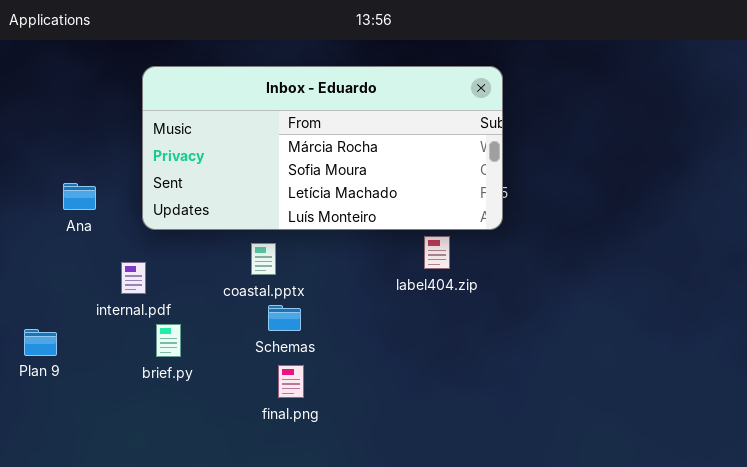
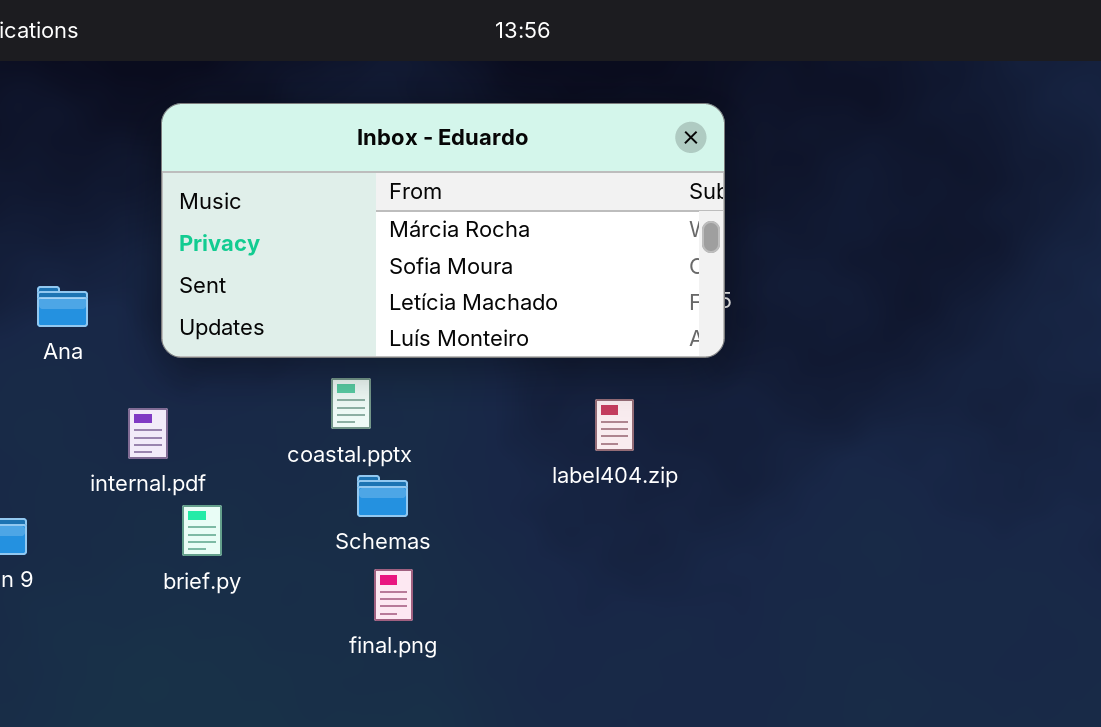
label404.zip: [424,236,450,269] -> [595,399,634,451], moved

